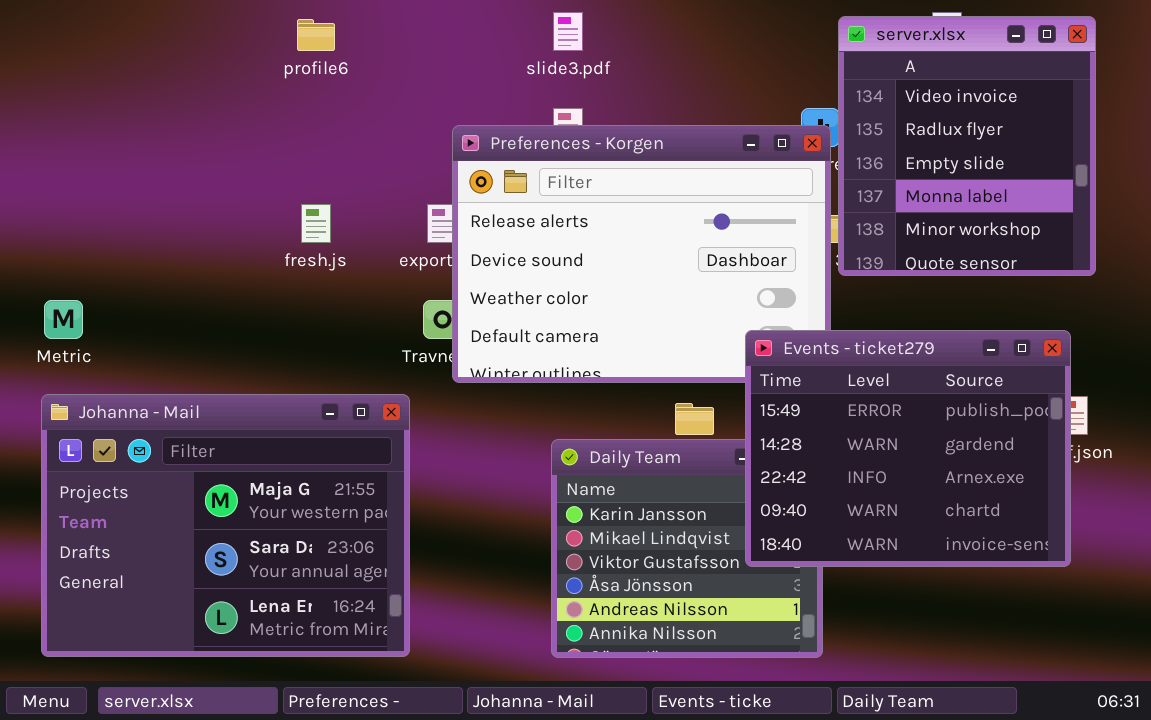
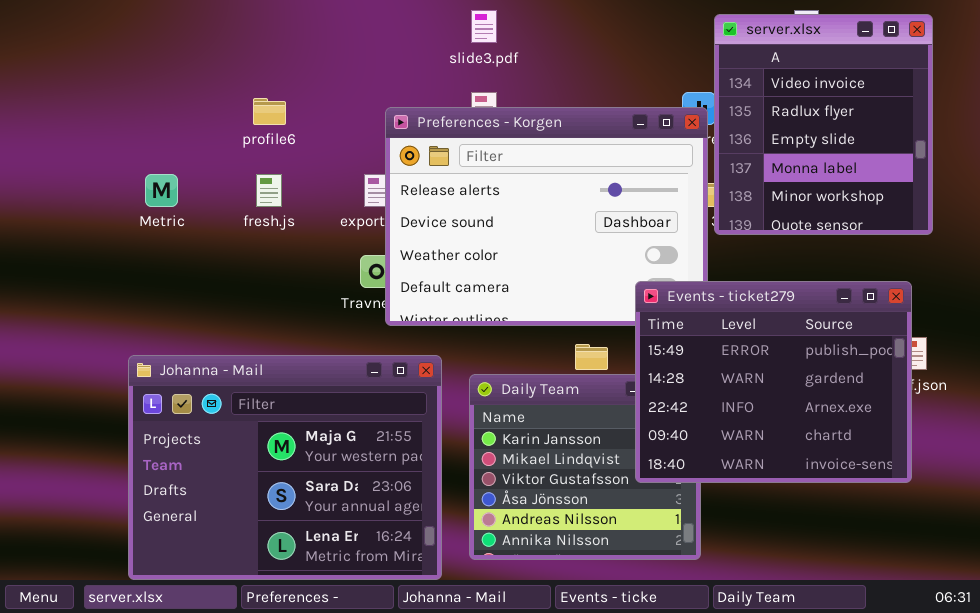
profile6: [297,19,335,51] -> [253,98,286,125], moved
Metric: [44,300,83,339] -> [145,174,178,207], moved
Johanna - Mail: [41,394,410,657] -> [128,355,442,580], moved

